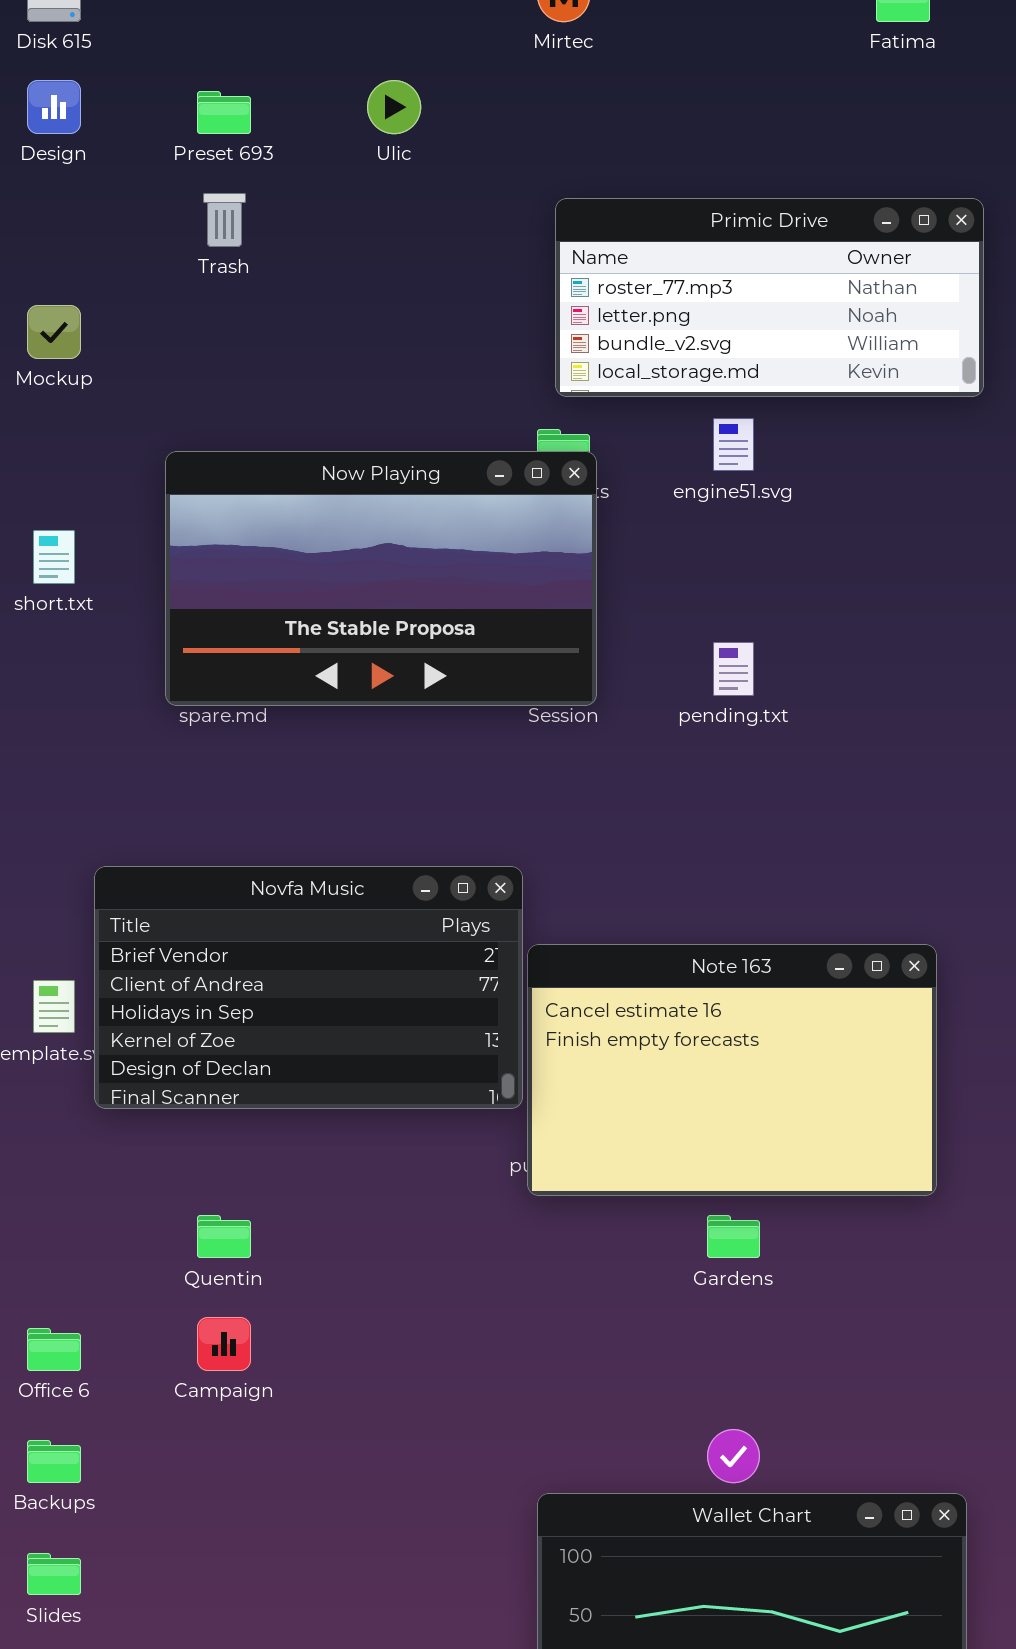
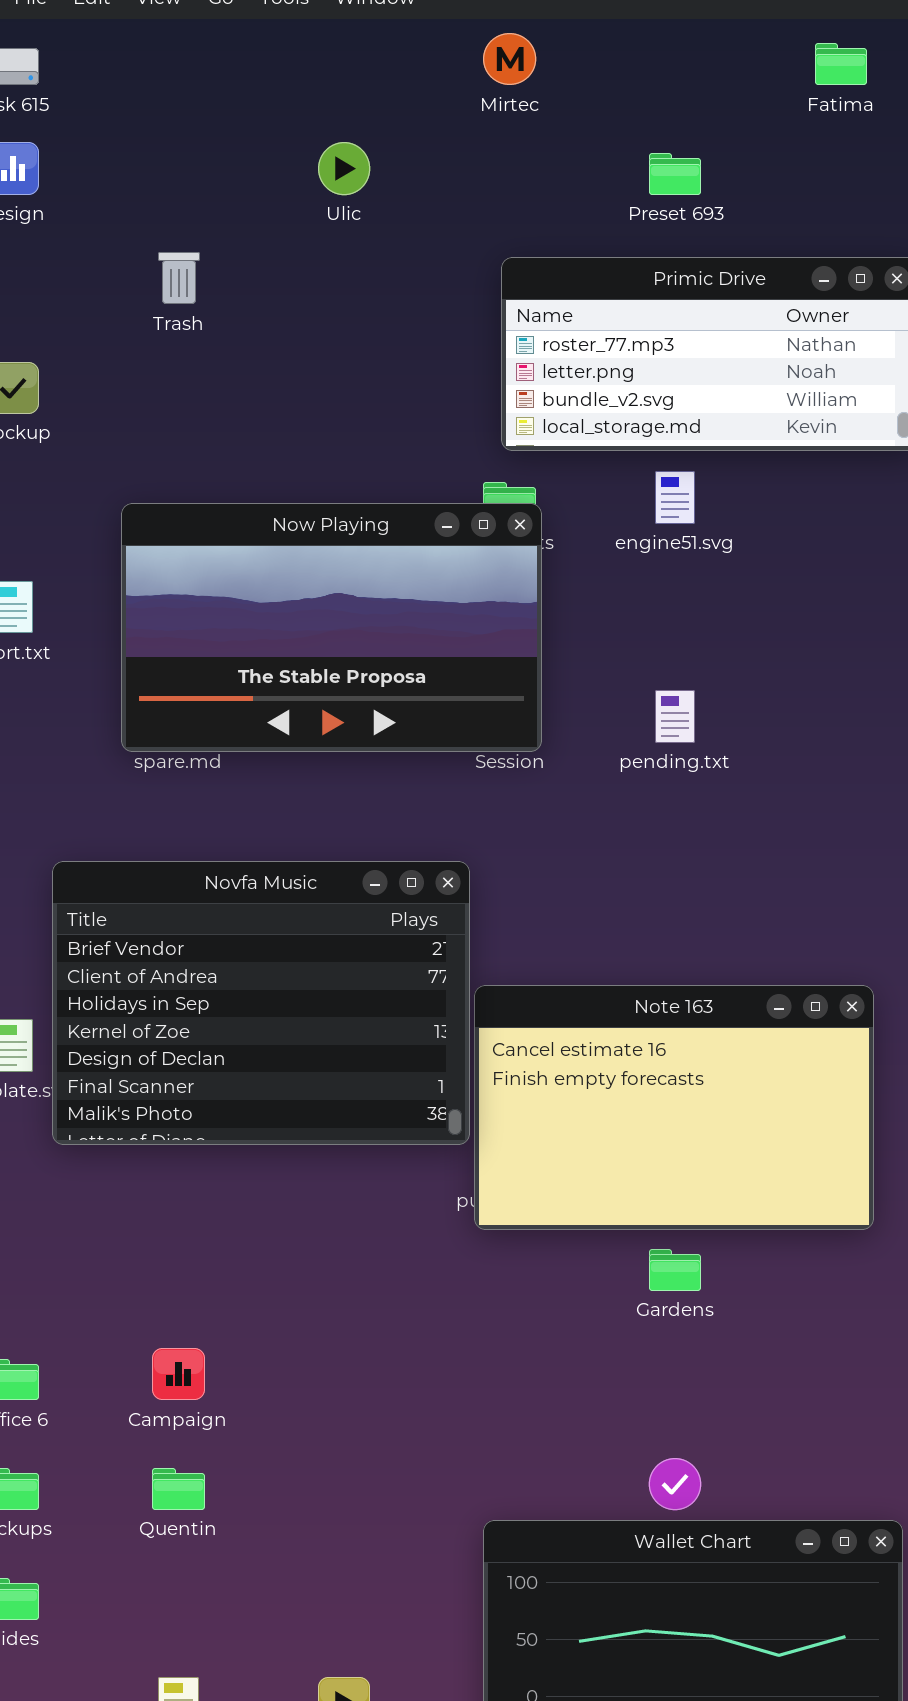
Preset 693: [197,91,251,134] -> [649,153,701,195], moved
Novfa Music: [94,866,523,1109] -> [52,861,470,1145], resized
Quentin: [197,1215,251,1258] -> [152,1468,205,1510], moved

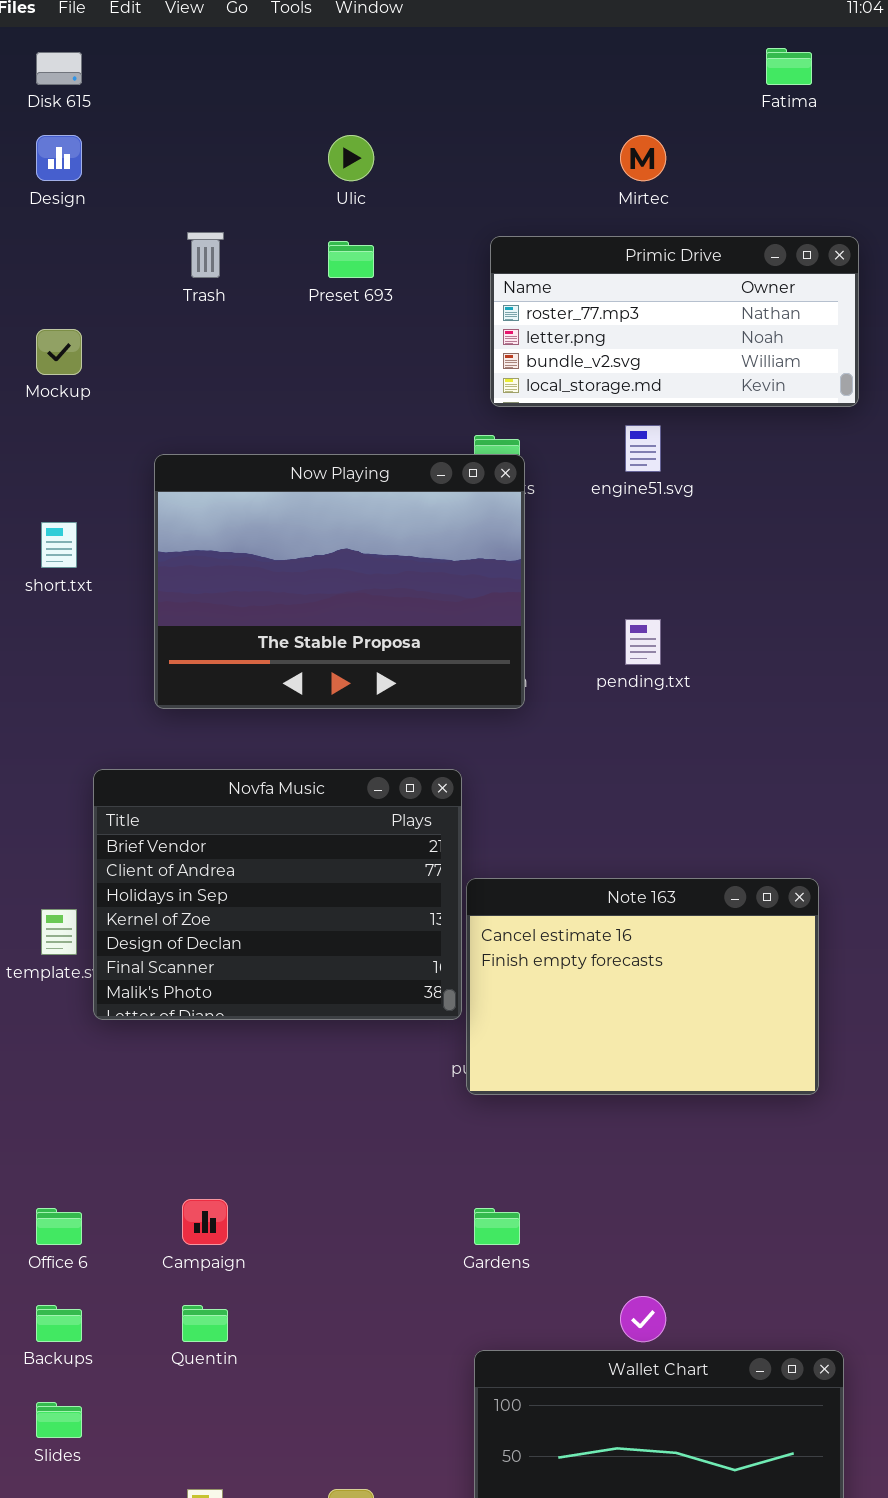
Mirtec: [483,33,536,85] -> [620,135,666,181], moved
Preset 693: [649,153,701,195] -> [328,241,374,278], moved
Now Playing: [121,503,542,752] -> [154,454,525,709], resized
Gardens: [649,1249,701,1291] -> [474,1208,520,1245], moved

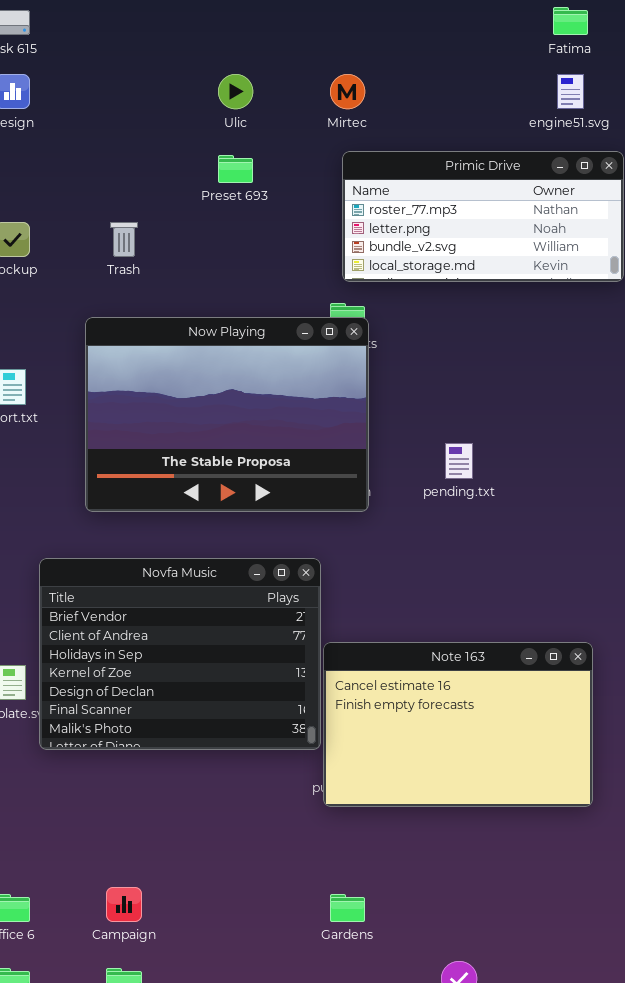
Mirtec: [620,135,666,181] -> [330,74,365,109], moved
Trash: [187,232,224,278] -> [110,222,138,257], moved
engine51.svg: [625,425,661,472] -> [557,74,584,109], moved

